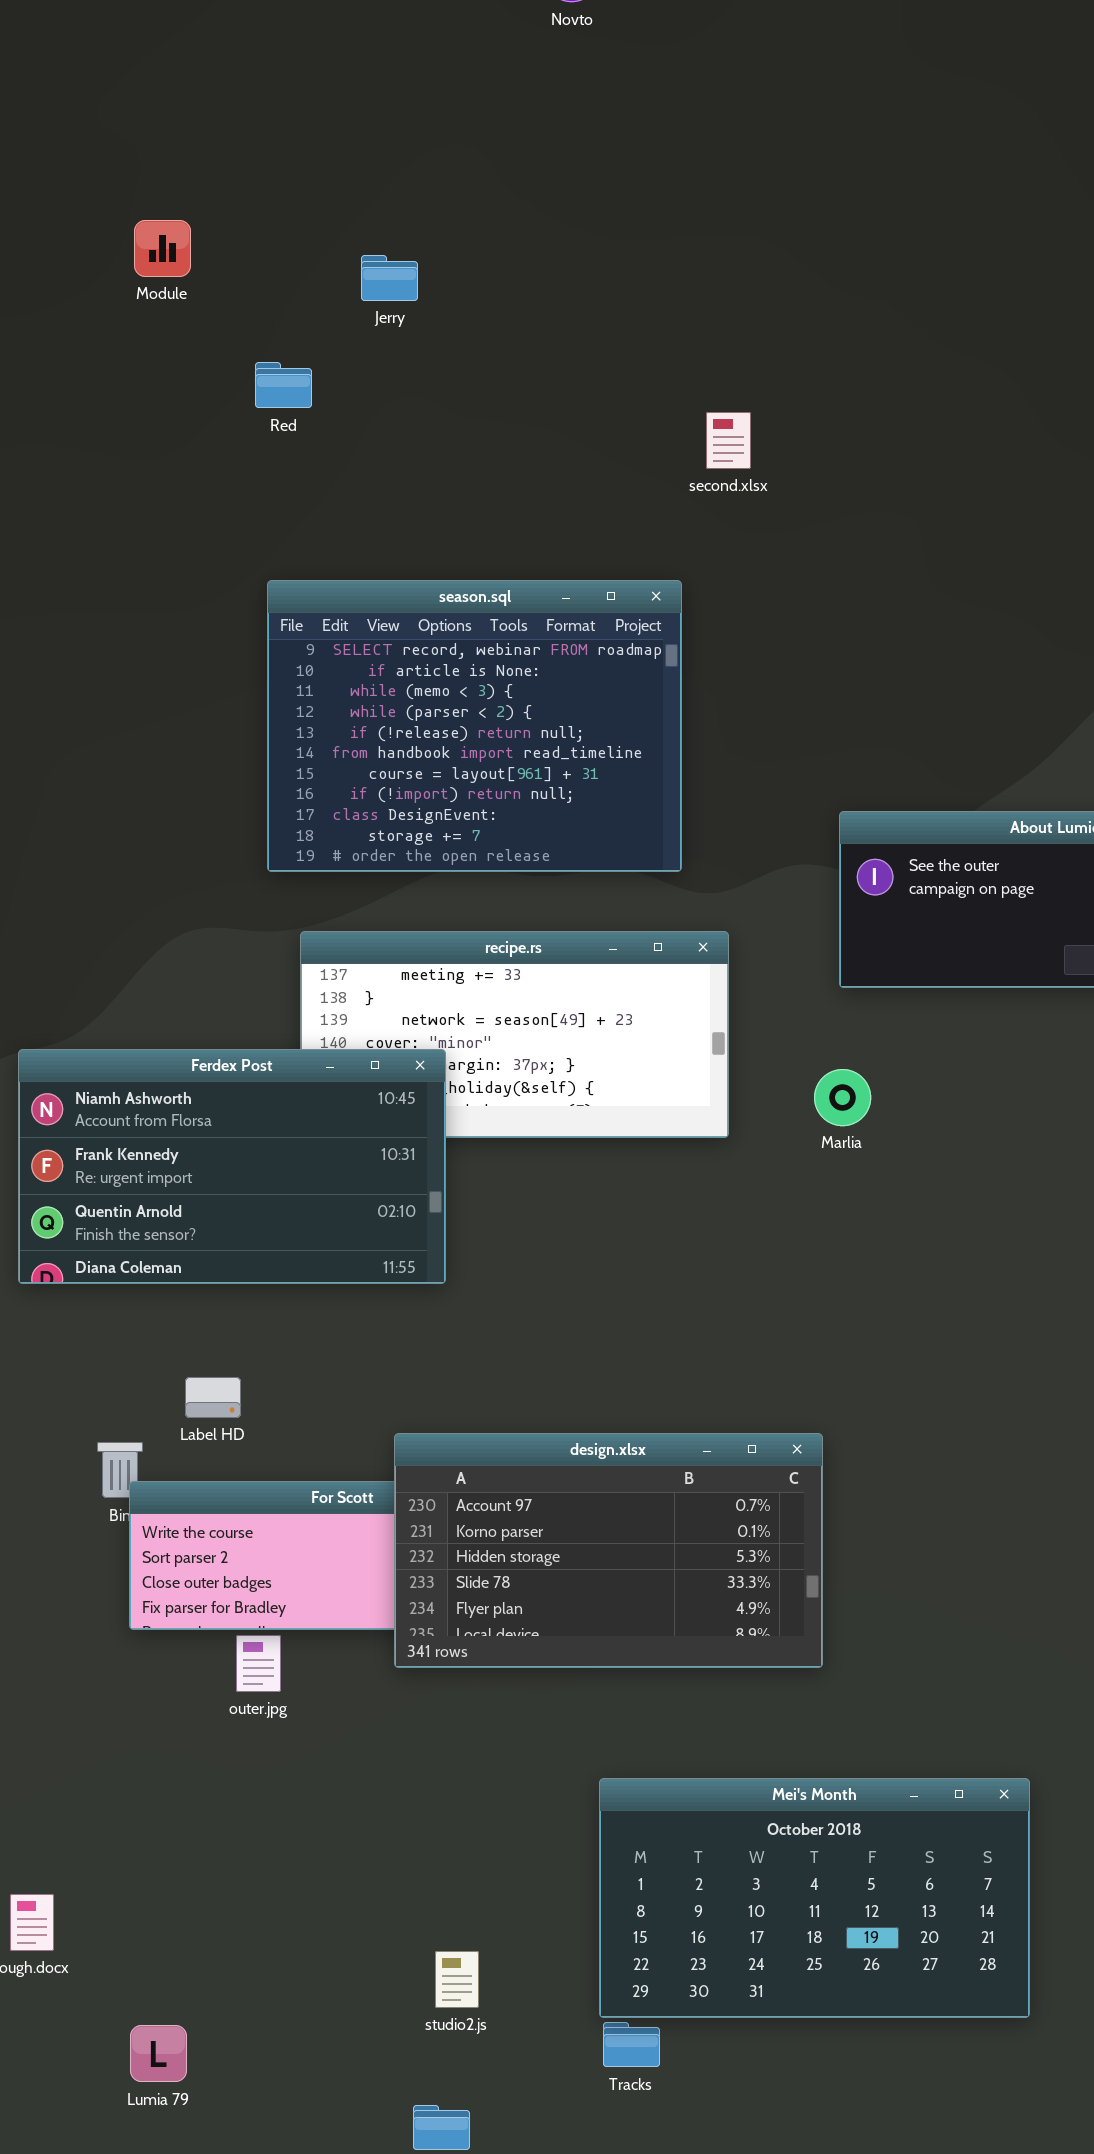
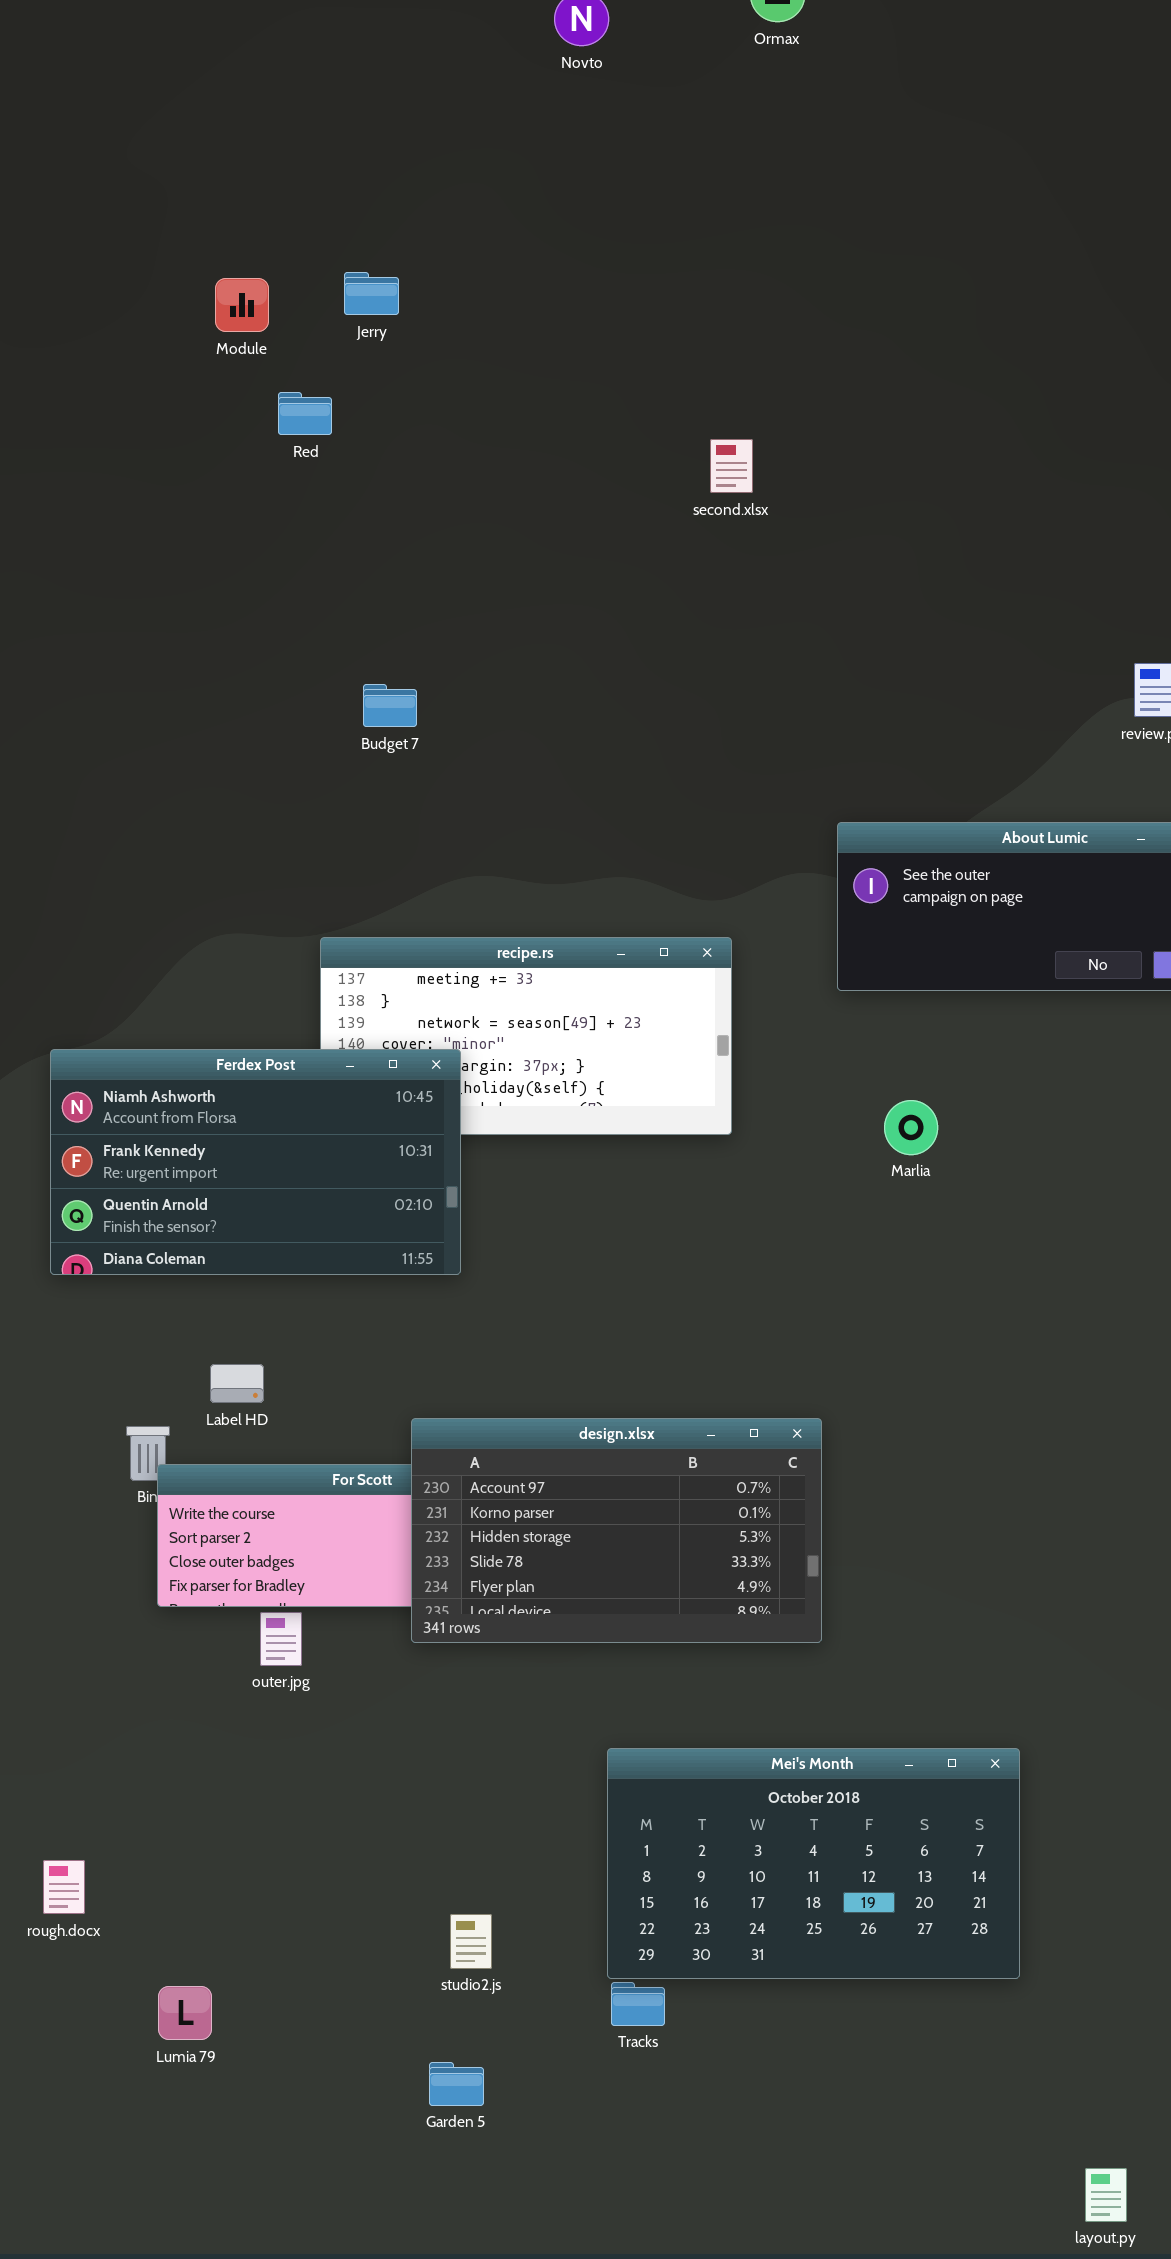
Module: [134,220,191,277] -> [215,278,269,332], moved
Jerry: [361,255,418,301] -> [344,272,399,315], moved
season.sql: [267,580,682,872] -> none, closed
Marlia: [814,1069,871,1126] -> [884,1100,938,1155], moved

